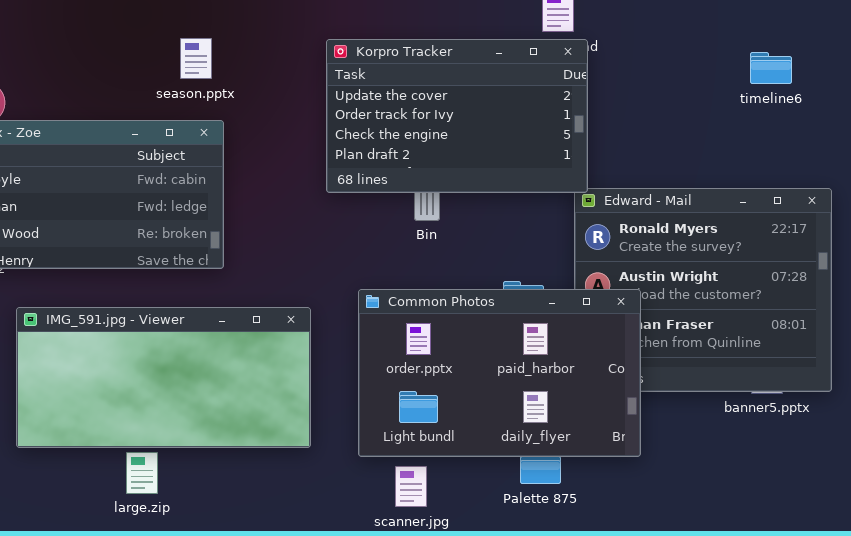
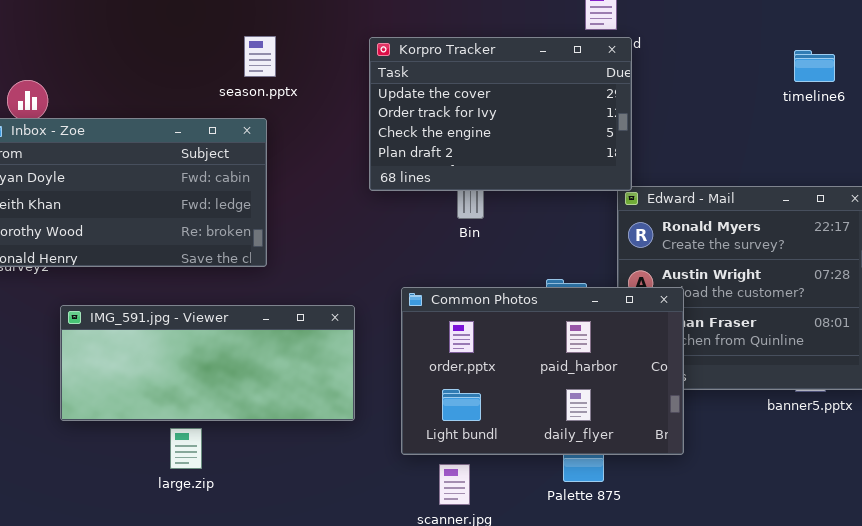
season.pptx: [180,38,212,79] -> [244,36,276,77], moved
IMG_591.jpg - Viewer: [16,307,311,448] -> [60,305,355,421], resized
large.zip: [126,452,158,494] -> [170,428,202,469], moved

